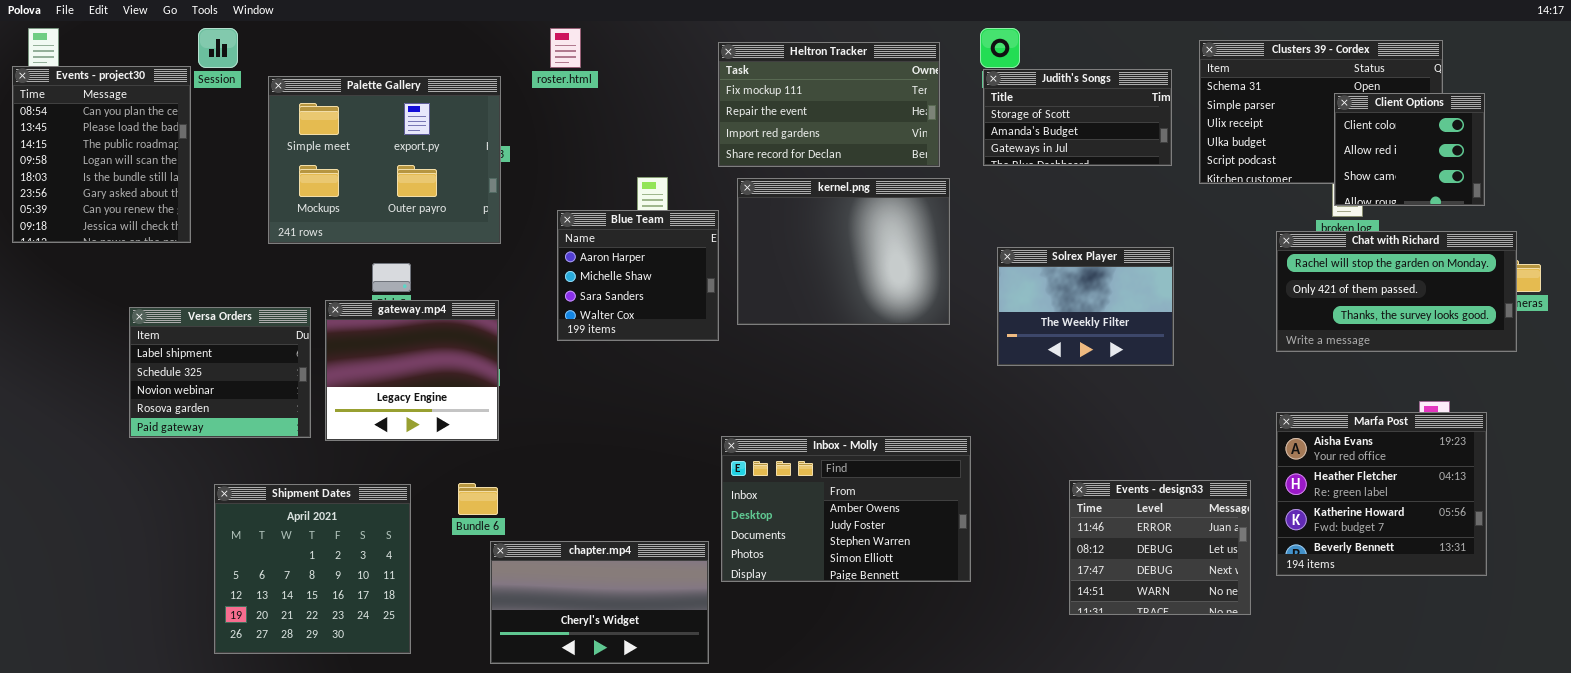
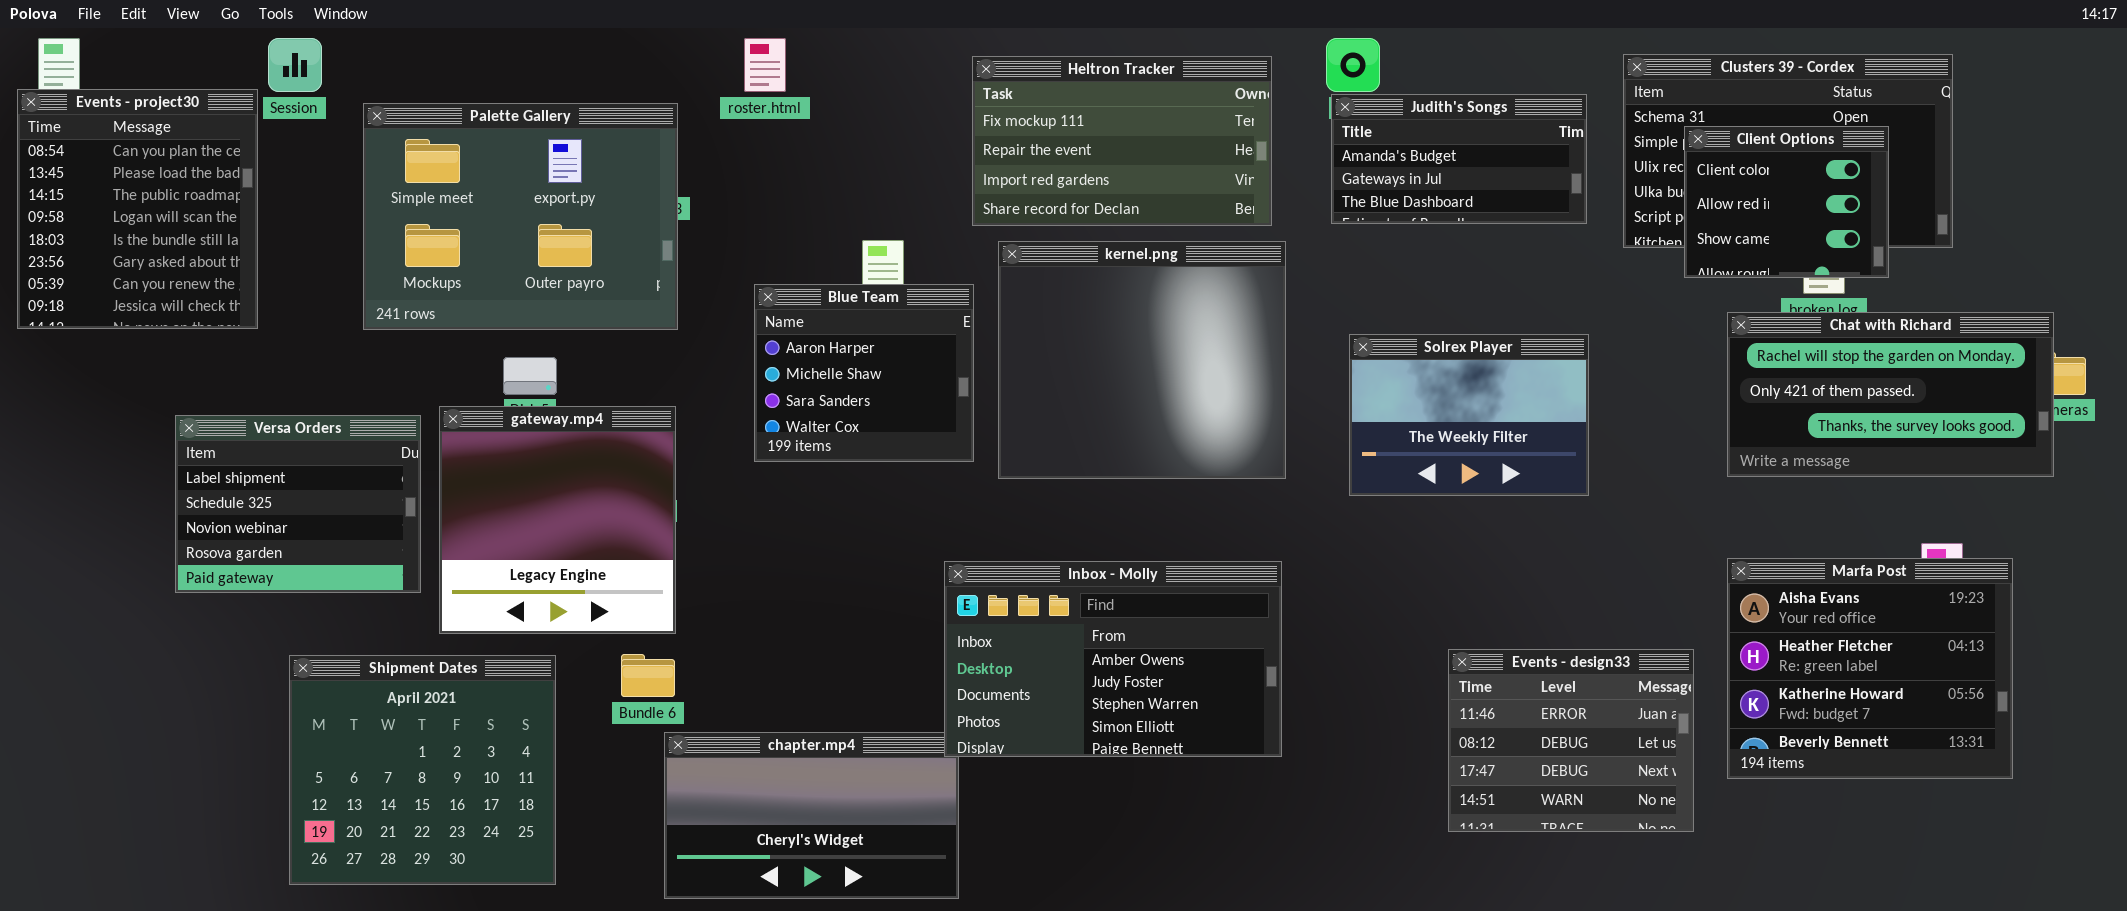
Judith's Songs: [983,69,1172,166] -> [1331,94,1587,224], scrolled down 1 row
Client Options: [1334,93,1485,206] -> [1684,126,1889,278], moved
kernel.png: [737,178,950,325] -> [998,241,1286,479], resized
gateway.mp4: [325,300,499,441] -> [439,406,676,634], resized
Inbox - Molly: [721,436,971,582] -> [944,561,1282,757], moved

